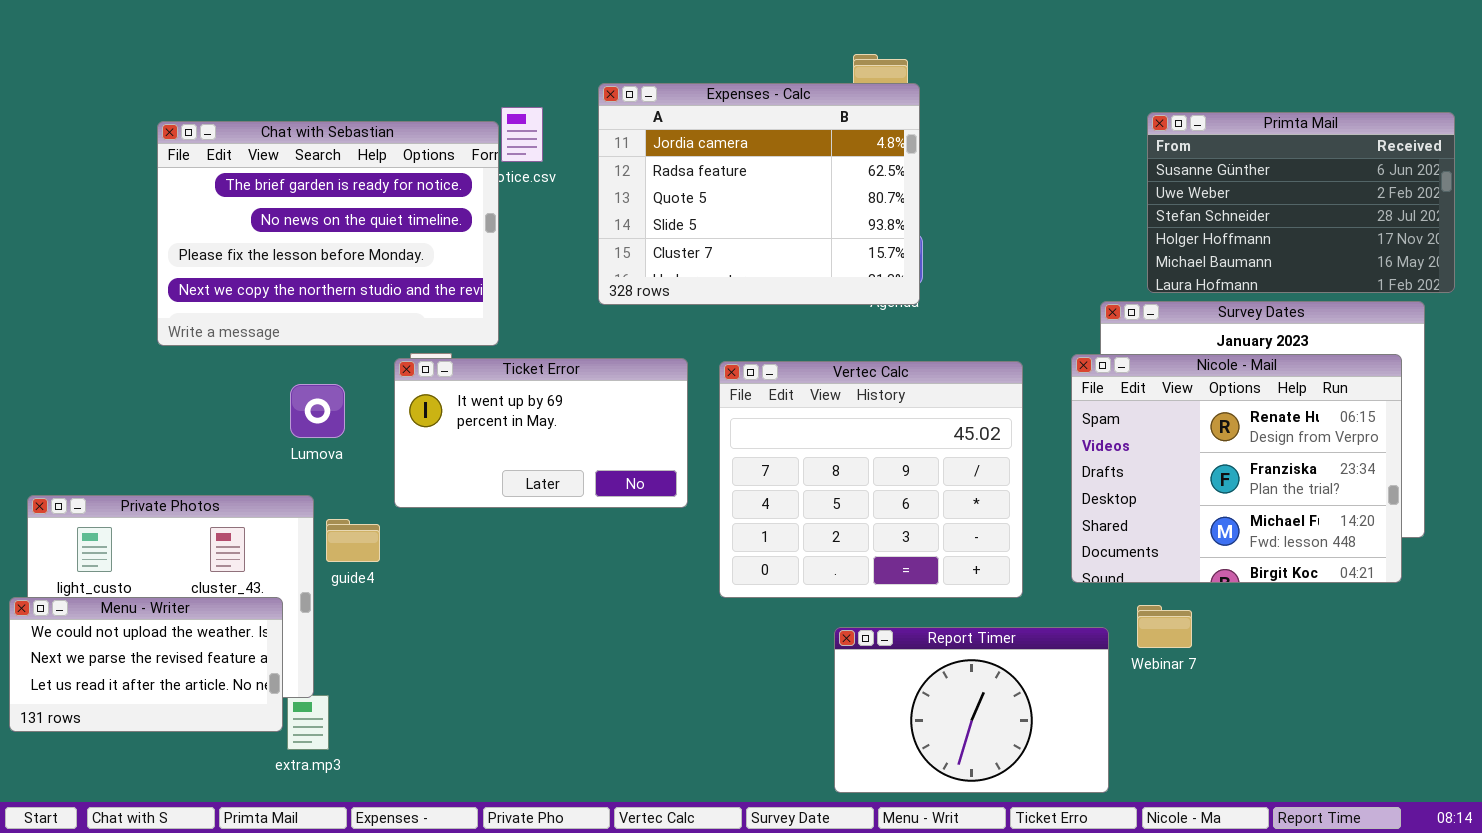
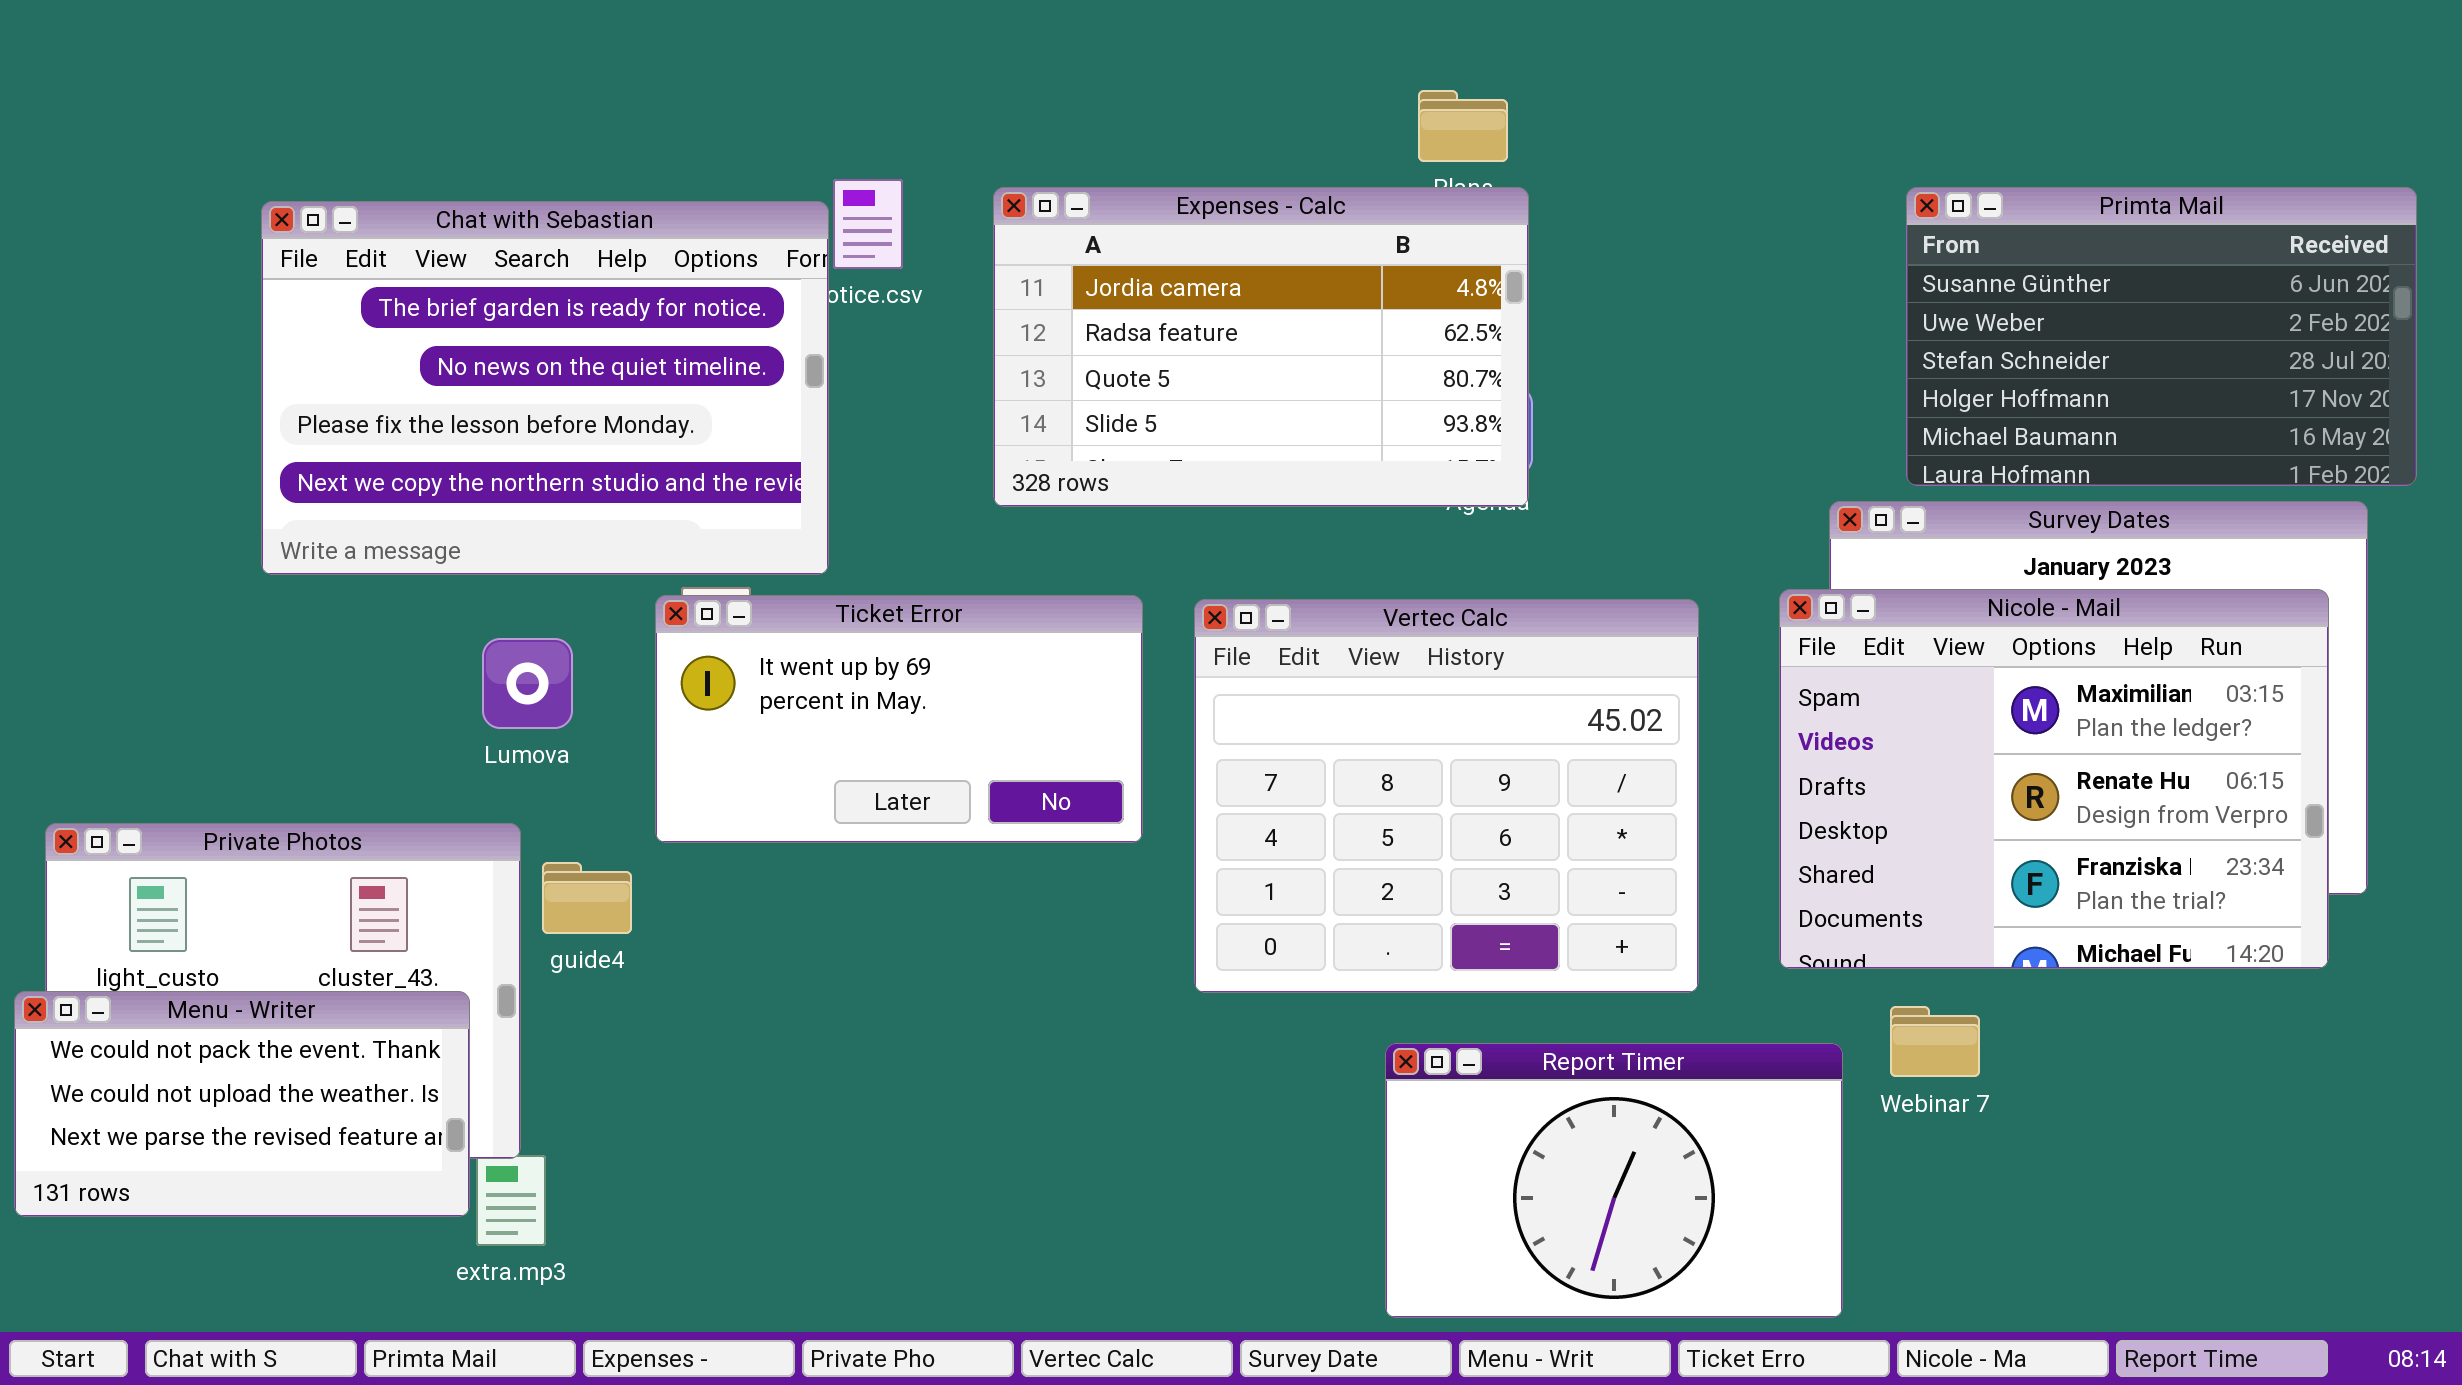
Expenses - Calc: [598,83,920,305] -> [993,187,1529,507], resized
Nicole - Mail: [1071,354,1402,583] -> [1779,589,2329,969], scrolled up 1 row
Menu - Writer: [9,597,283,732] -> [14,991,470,1217], scrolled up 1 row

